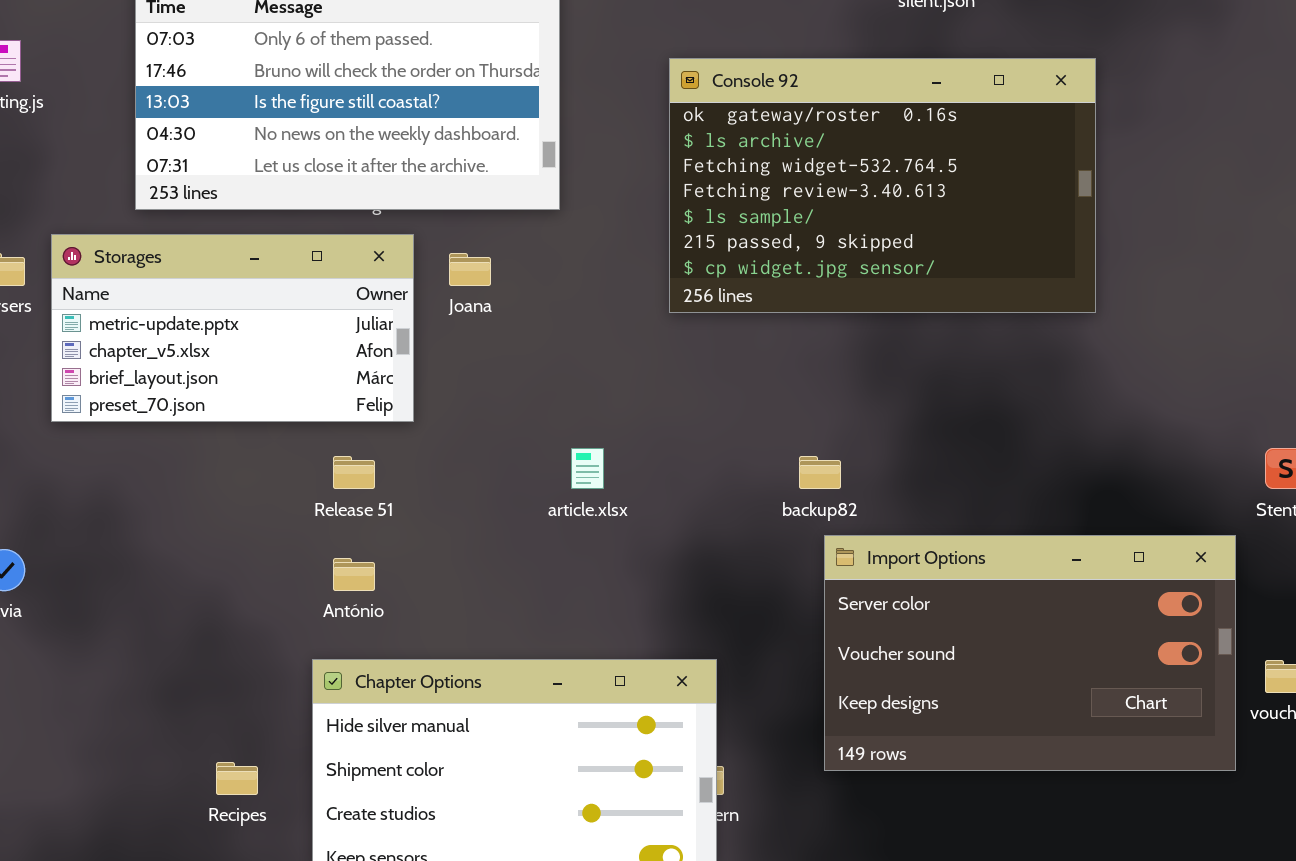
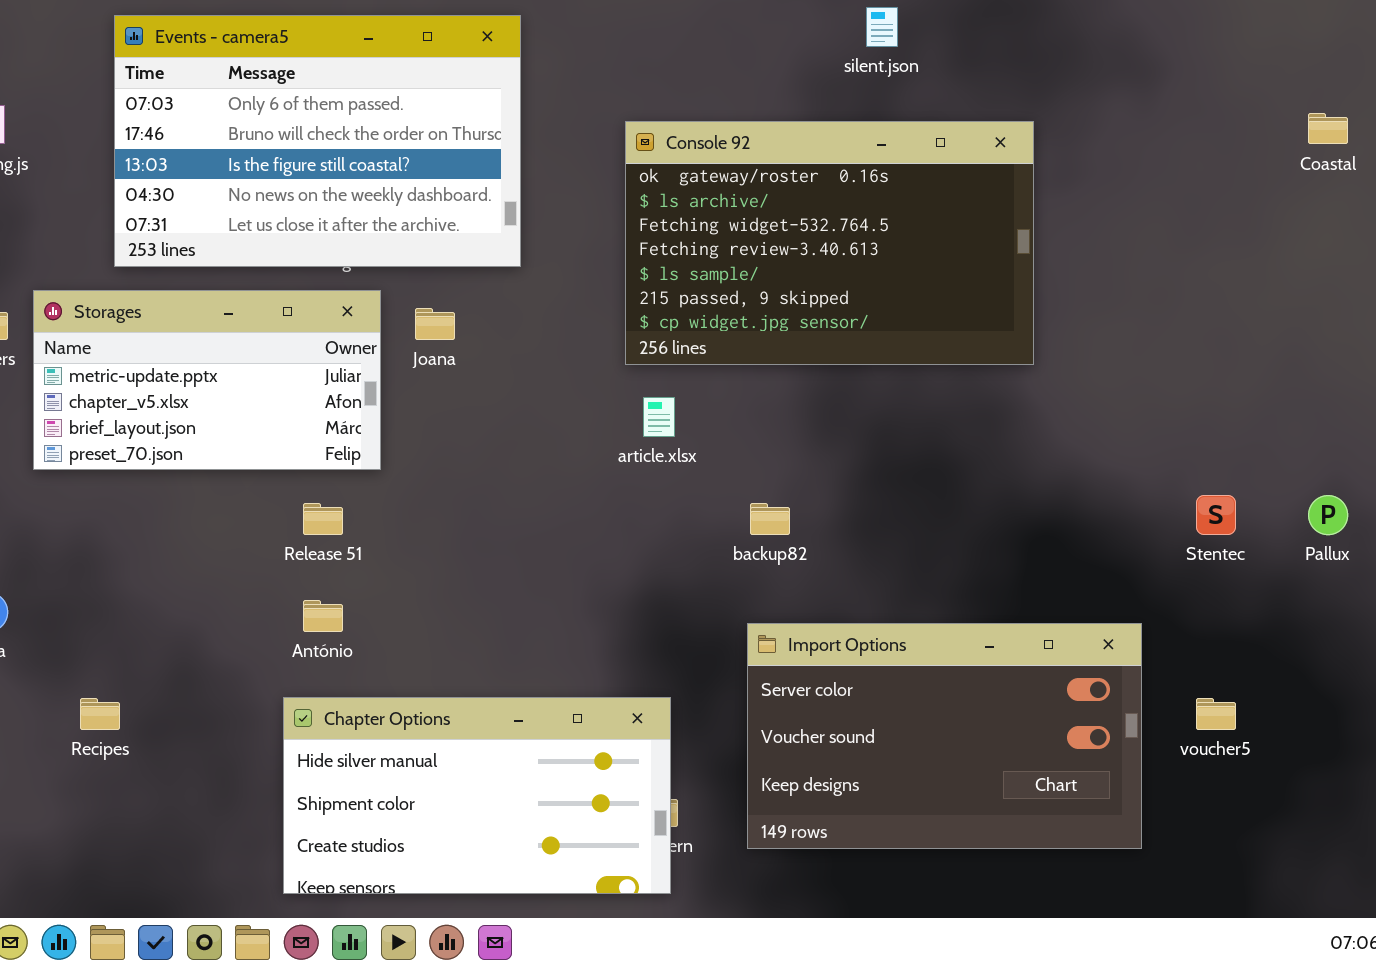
article.xlsx: [571,448,604,489] -> [643,397,675,437], moved
Import Options: [824,535,1236,771] -> [747,623,1142,849], moved
Recipes: [216,762,258,795] -> [80,698,120,730], moved

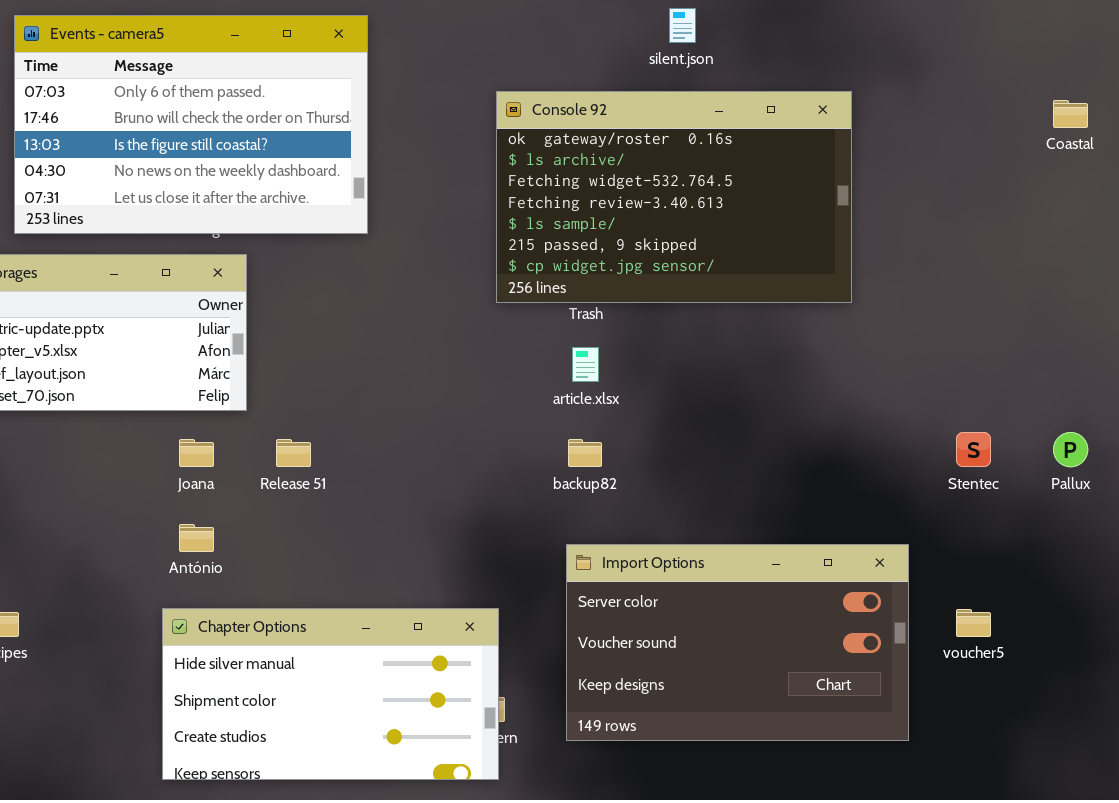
Console 92: [625,121,1034,365] -> [496,91,852,303], moved
Joana: [415,308,455,340] -> [179,439,214,467], moved
article.xlsx: [643,397,675,437] -> [572,347,599,382], moved
Release 51: [303,503,343,535] -> [276,439,311,467], moved

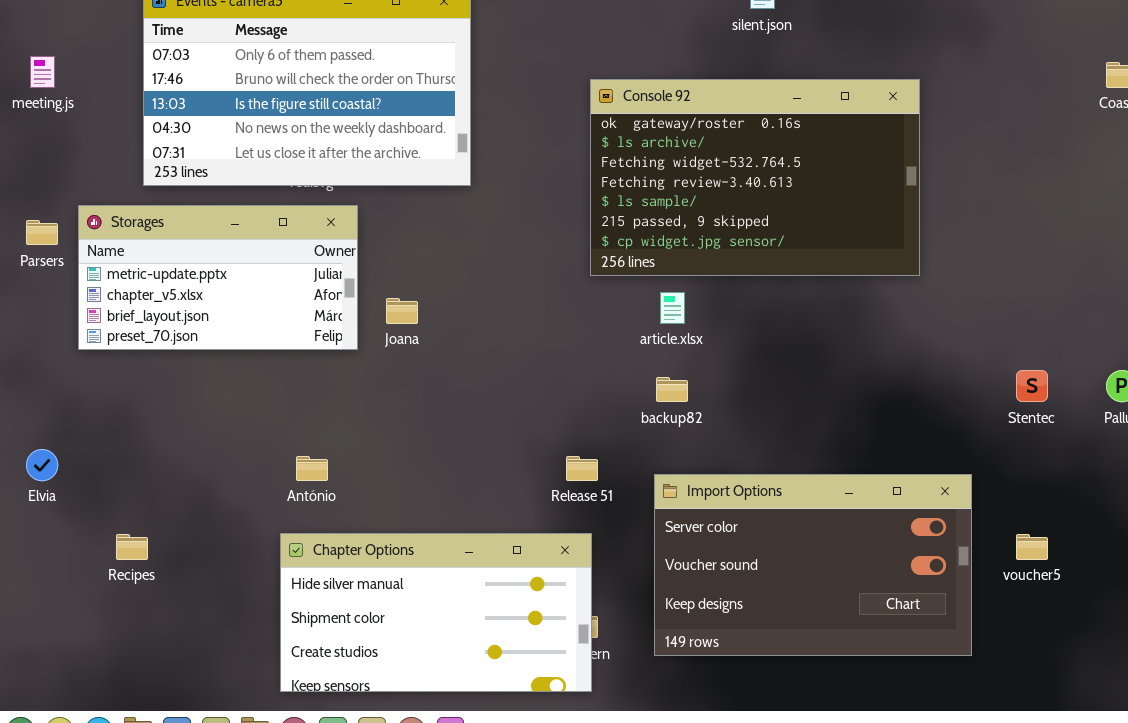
Console 92: [496,91,852,303] -> [590,79,920,276], moved
Joana: [179,439,214,467] -> [386,298,418,324], moved
Release 51: [276,439,311,467] -> [566,456,598,481], moved

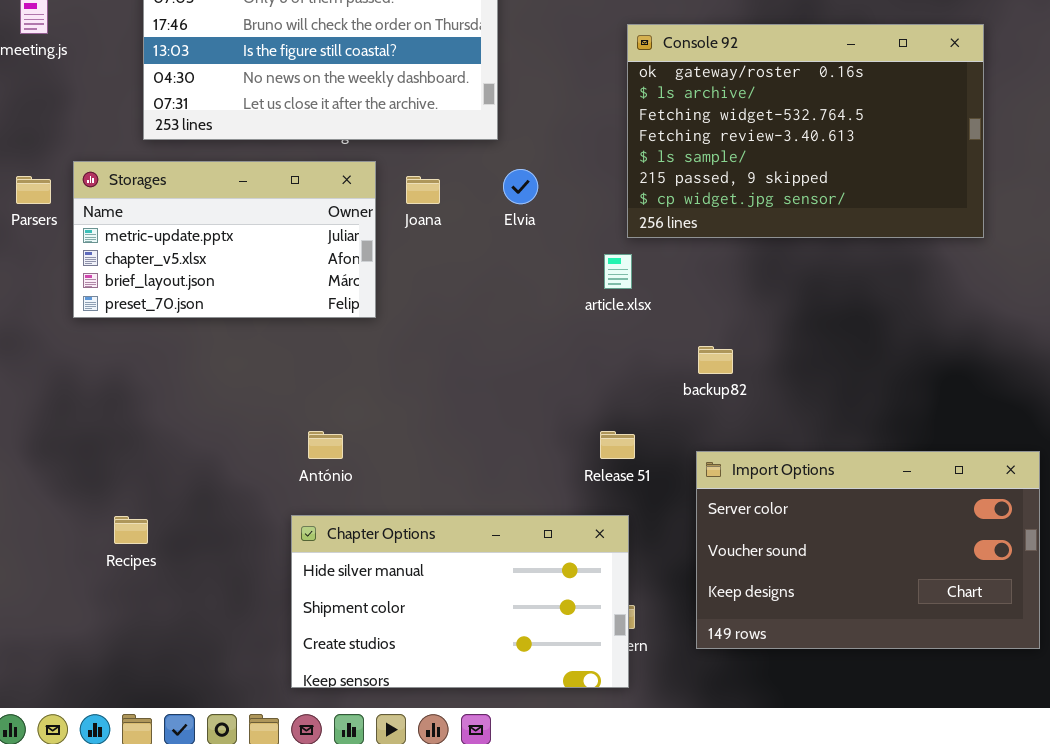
article.xlsx: [660,292,685,324] -> [604,254,632,289], moved
Joana: [386,298,418,324] -> [406,176,440,204], moved
Elvia: [26,449,58,481] -> [503,169,538,204], moved

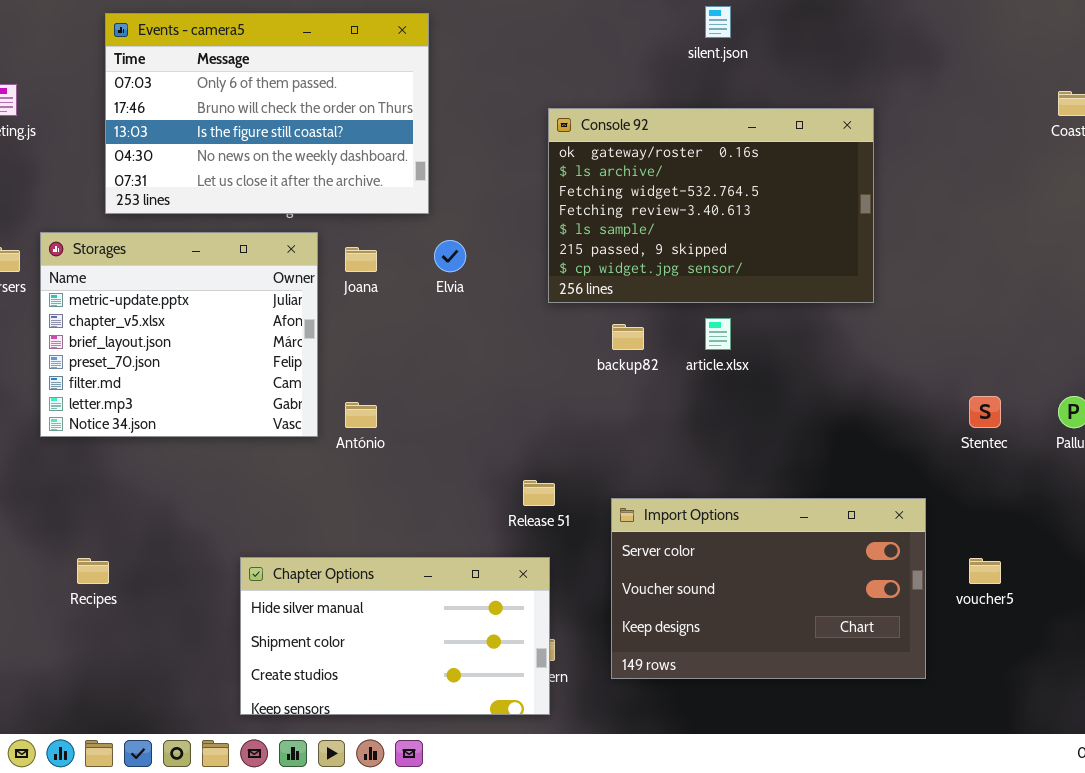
Storages: [73,161,376,318] -> [40,232,318,437], resized
article.xlsx: [604,254,632,289] -> [705,318,731,350], moved
backup82: [698,346,733,374] -> [612,324,644,350], moved
António: [308,431,343,459] -> [345,402,377,428], moved

